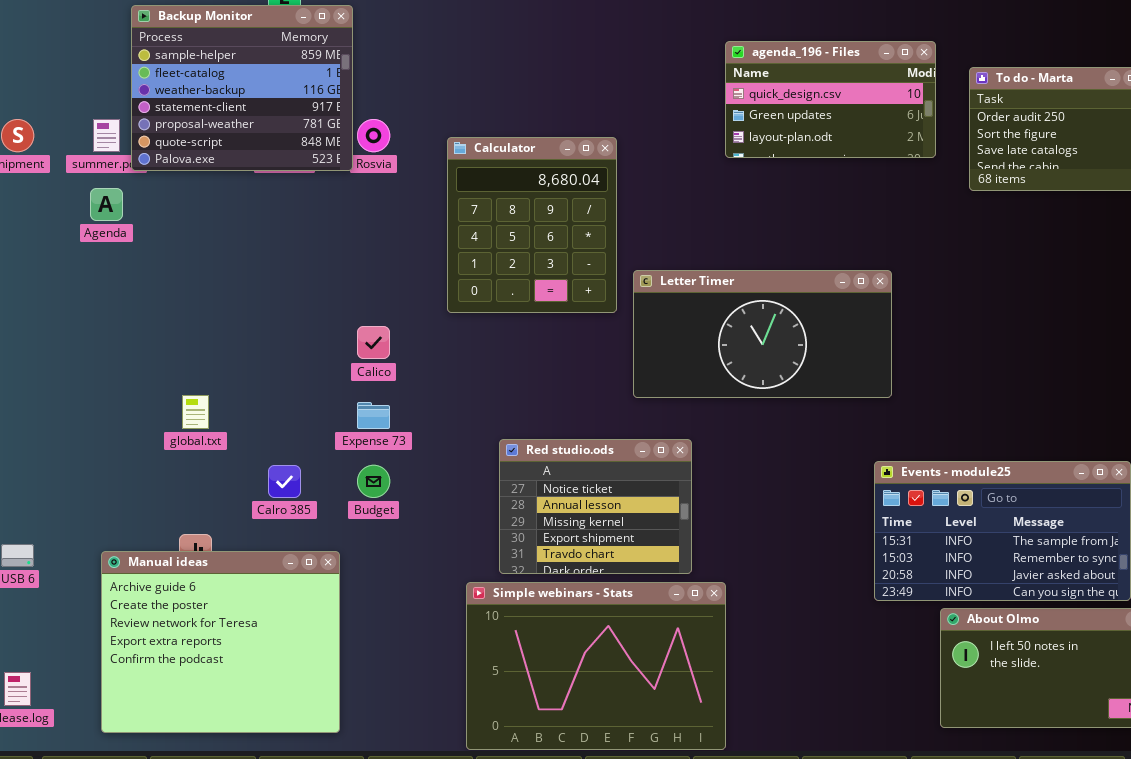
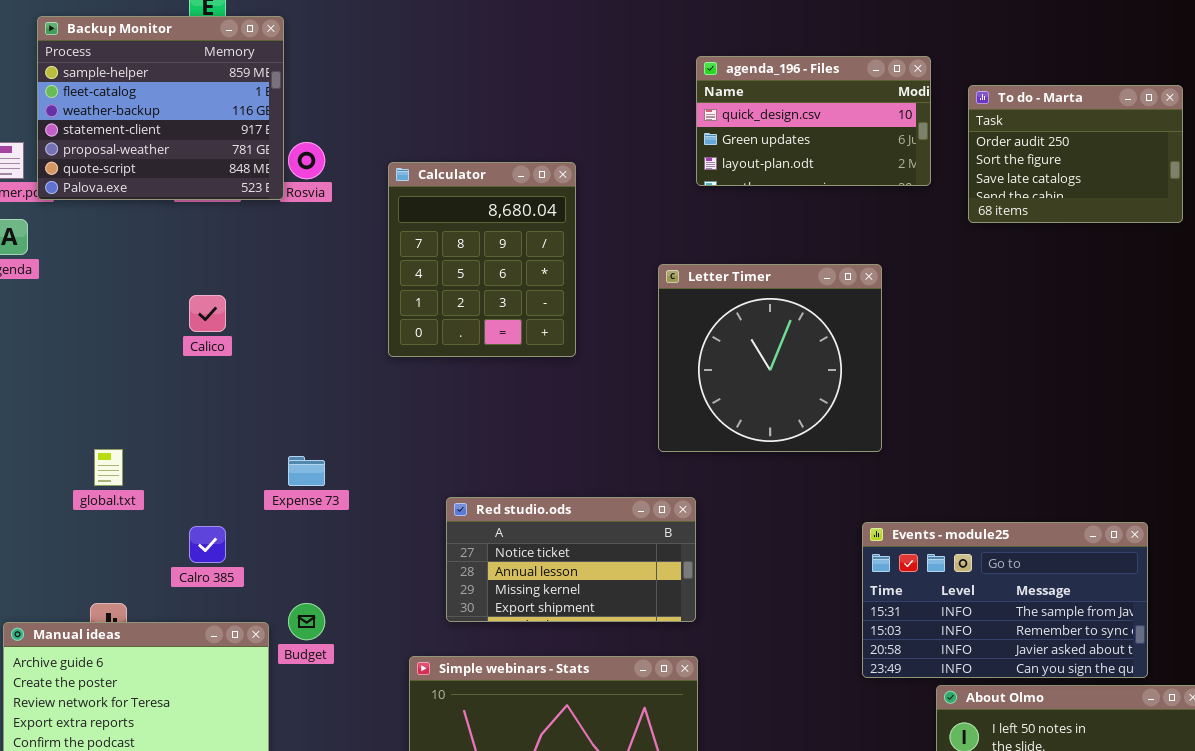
Letter Timer: [633,270,892,398] -> [658,264,882,452], resized
Calico: [357,326,390,359] -> [189,295,226,332], moved
Red studio.ods: [499,439,692,574] -> [446,497,696,622], resized
Budget: [357,465,390,498] -> [288,603,325,640], moved

